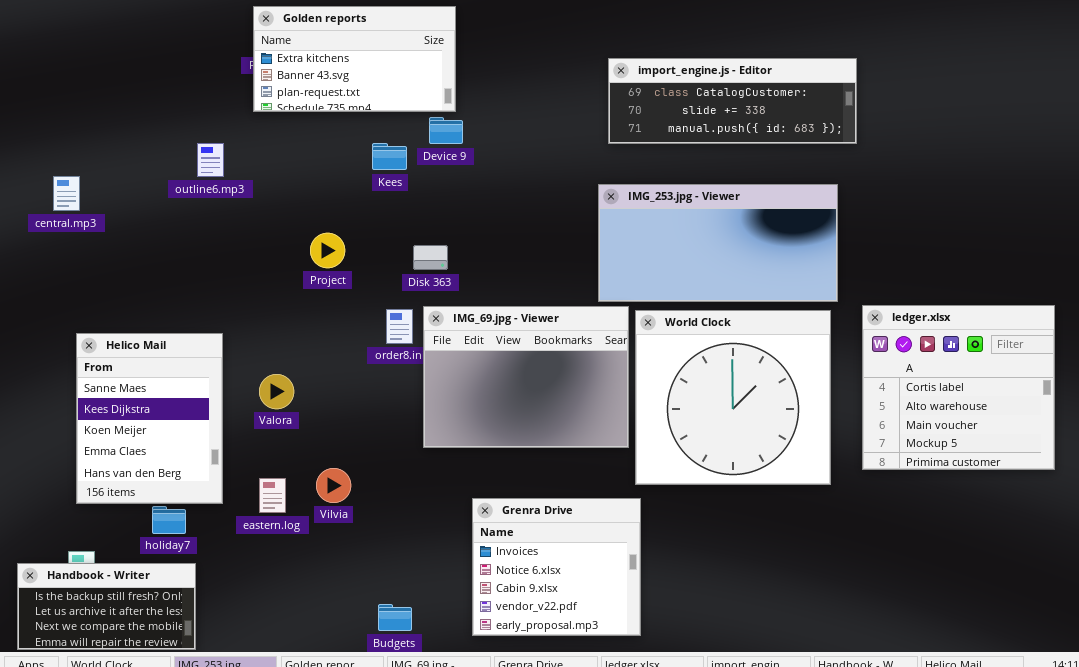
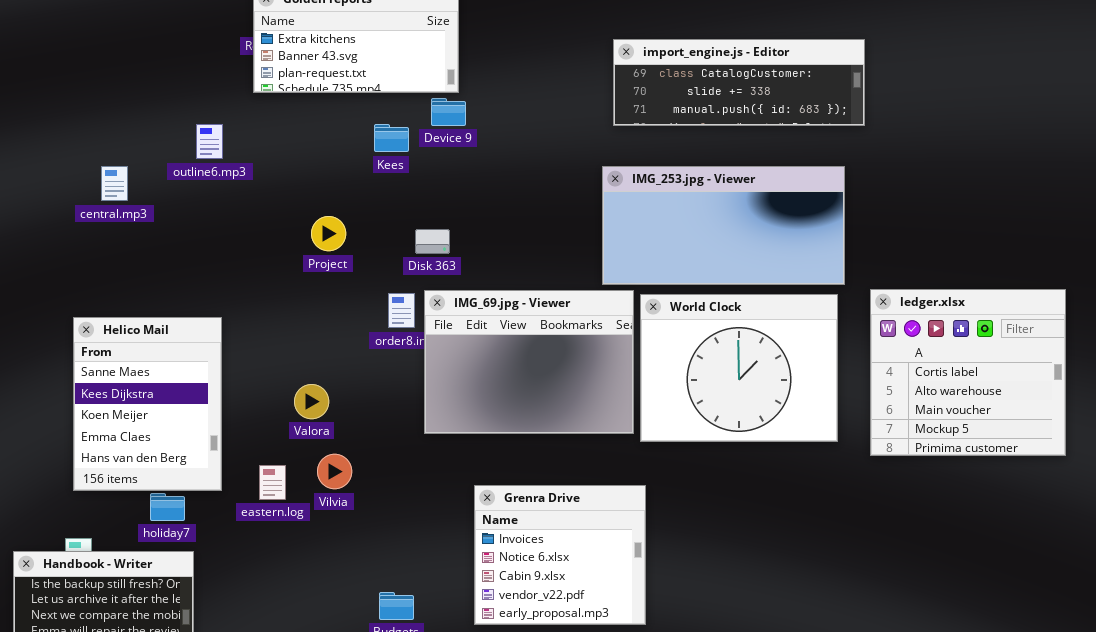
central.mp3: [53,176,80,211] -> [101,166,128,201], moved
World Clock: [635,310,831,485] -> [640,294,838,442], resized
Valora: [259,374,294,409] -> [294,384,329,419], moved

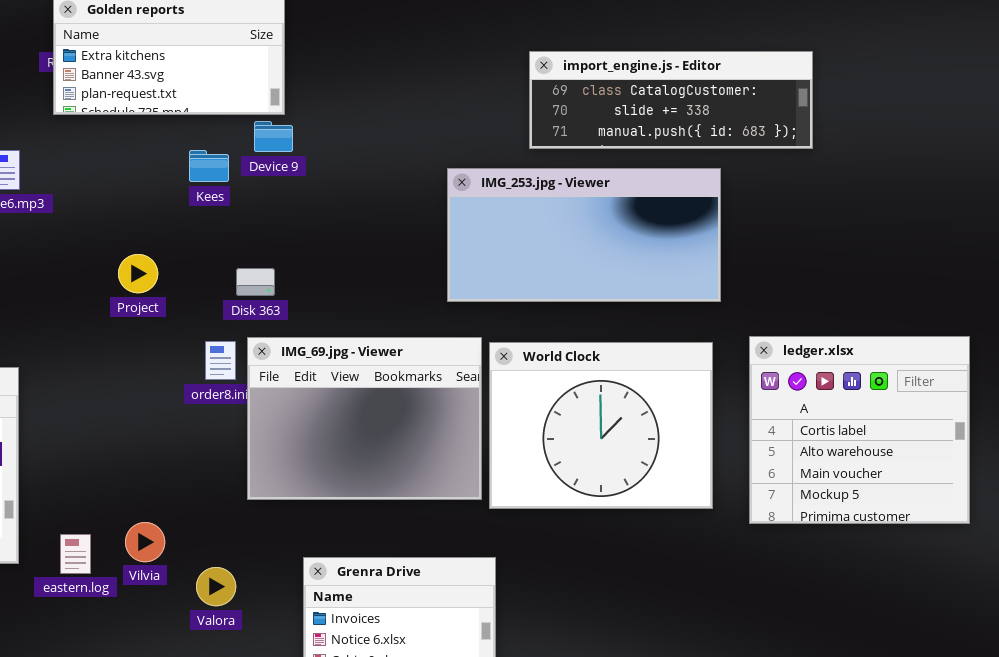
import_engine.js - Editor: [613,39,865,126] -> [529,51,813,149], moved
IMG_253.jpg - Viewer: [602,166,845,285] -> [447,168,721,302], moved
Valora: [294,384,329,419] -> [196,567,236,606], moved

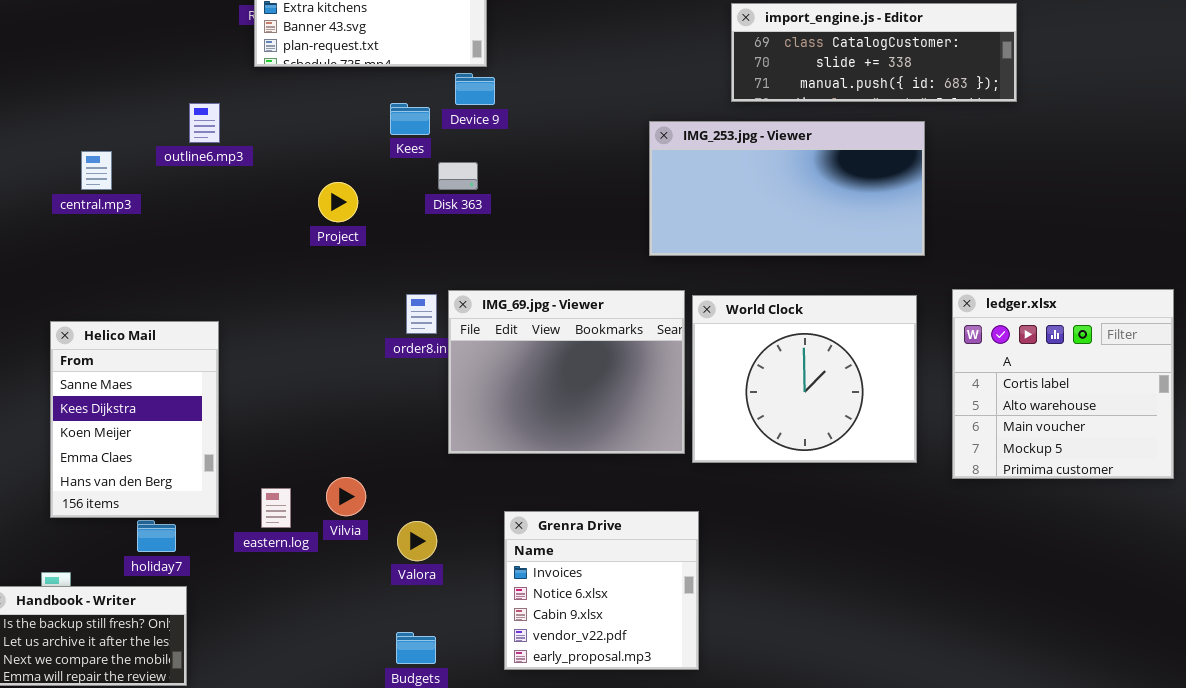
Project: [118,254,158,293] -> [318,182,358,222], moved
Disk 363: [236,268,275,296] -> [438,162,478,190], moved

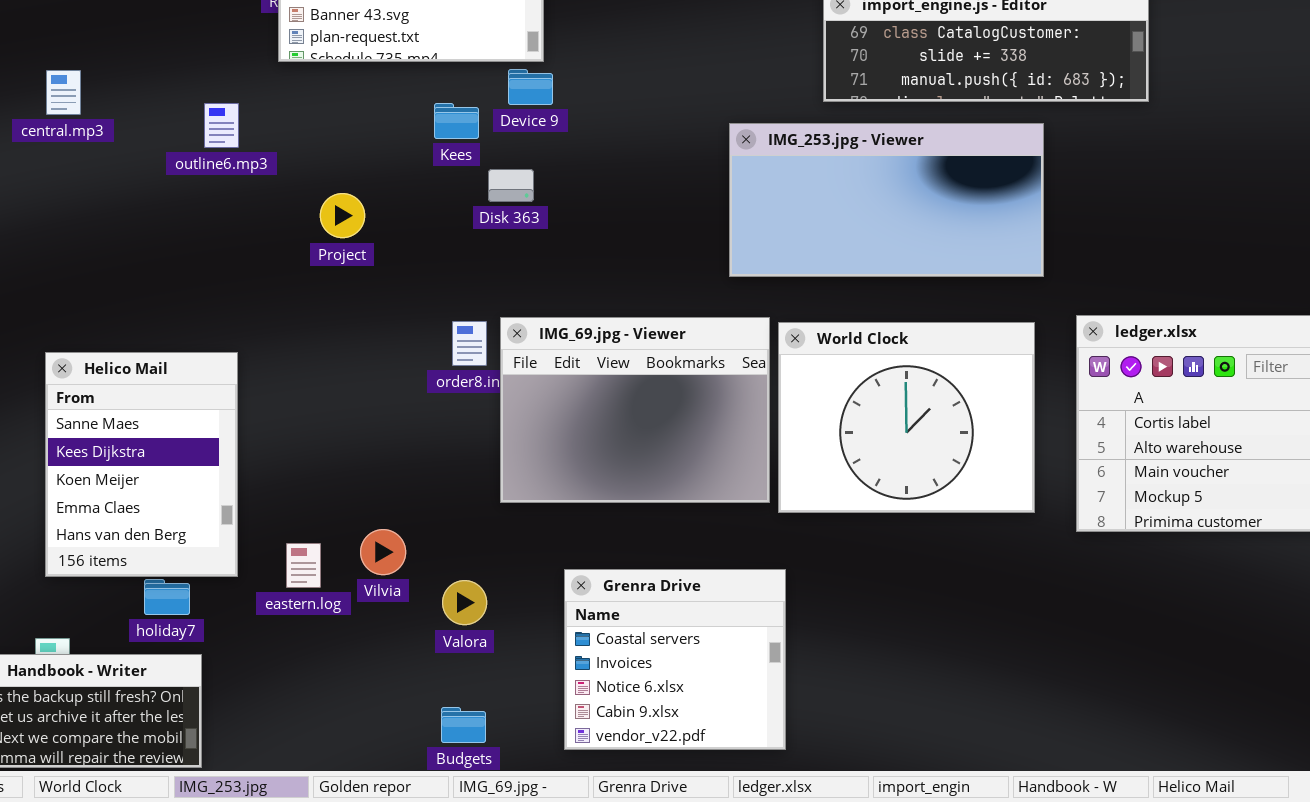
central.mp3: [81,151,112,190] -> [46,70,81,115], moved
Project: [318,182,358,222] -> [320,193,365,238], moved
Grenra Drive: [504,511,699,670] -> [564,569,786,750], scrolled up 1 row

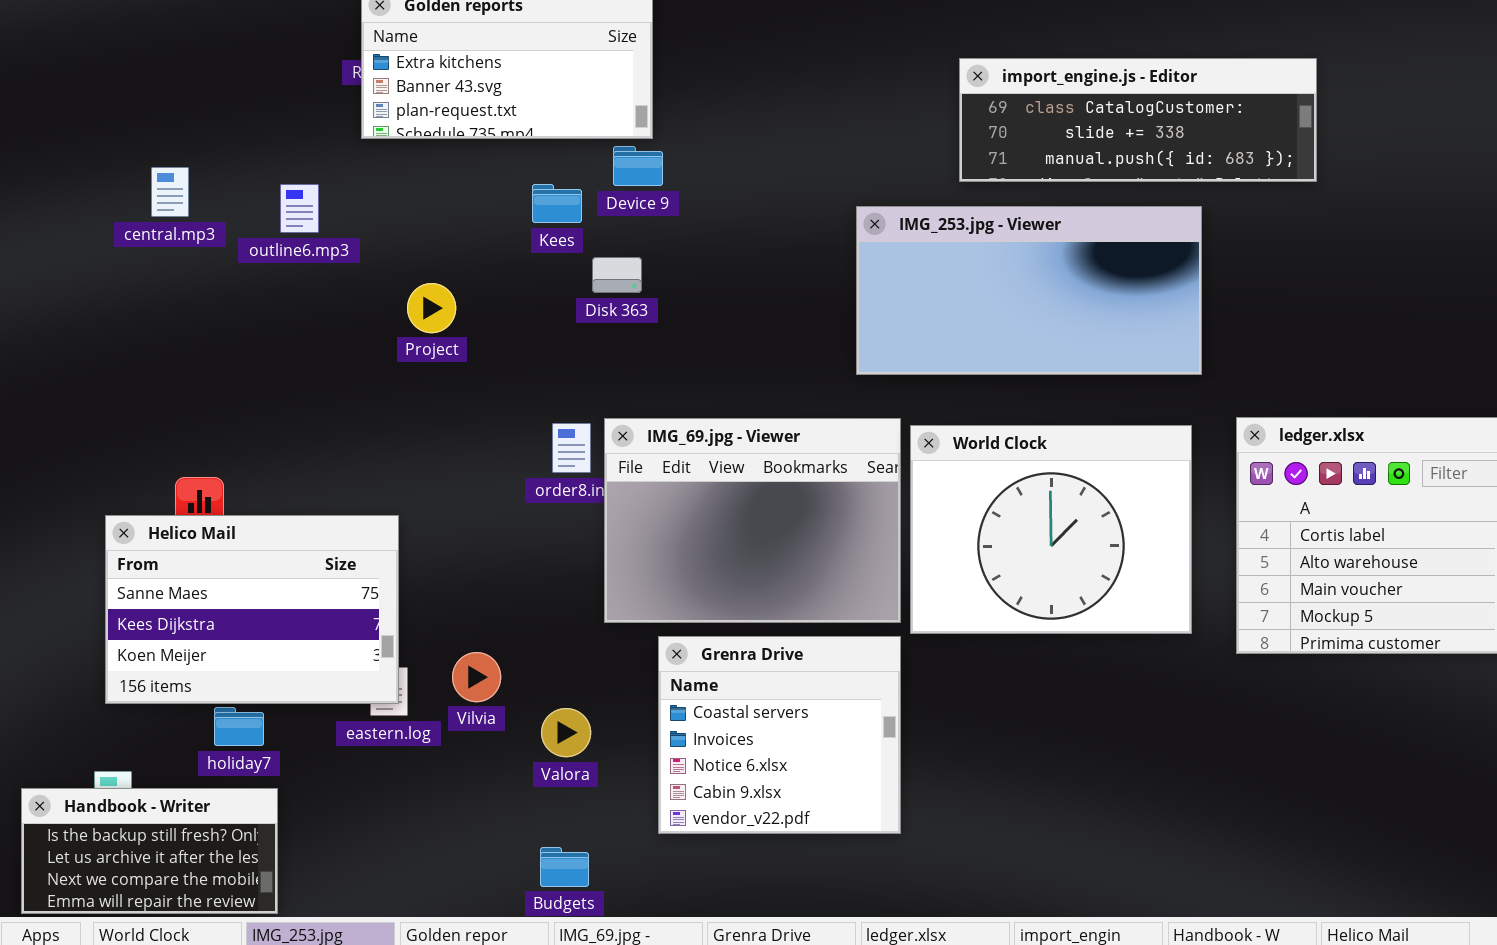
central.mp3: [46,70,81,115] -> [151,167,189,217], moved
Helico Mail: [45,352,238,577] -> [105,515,399,704], resized
Grenra Drive: [564,569,786,750] -> [658,636,901,834], moved

